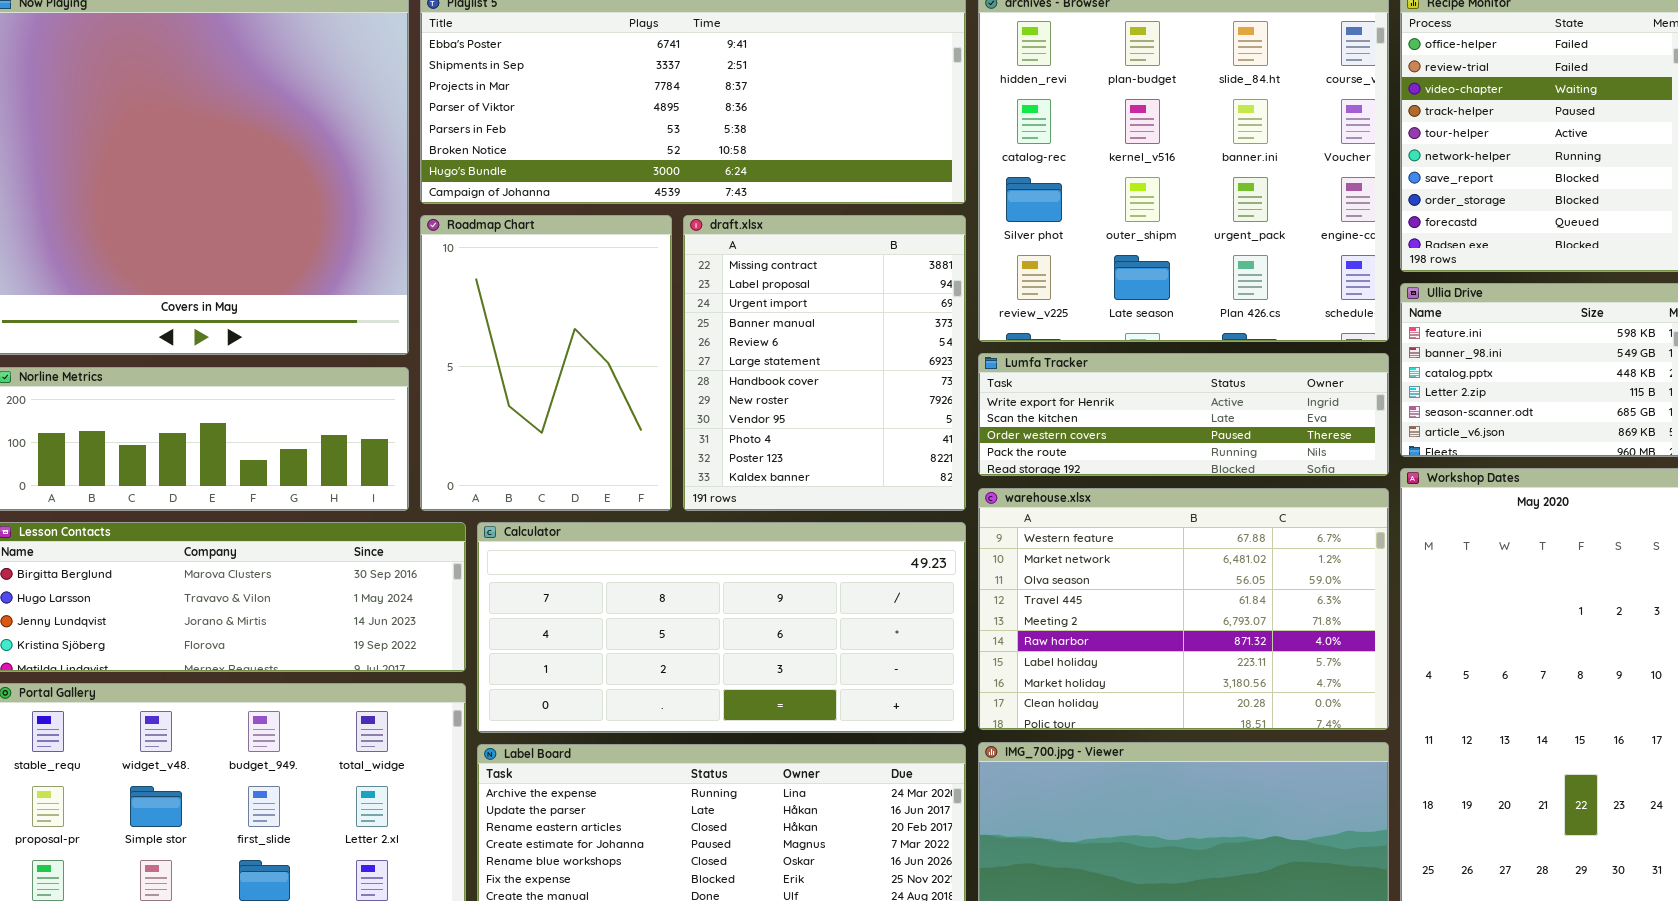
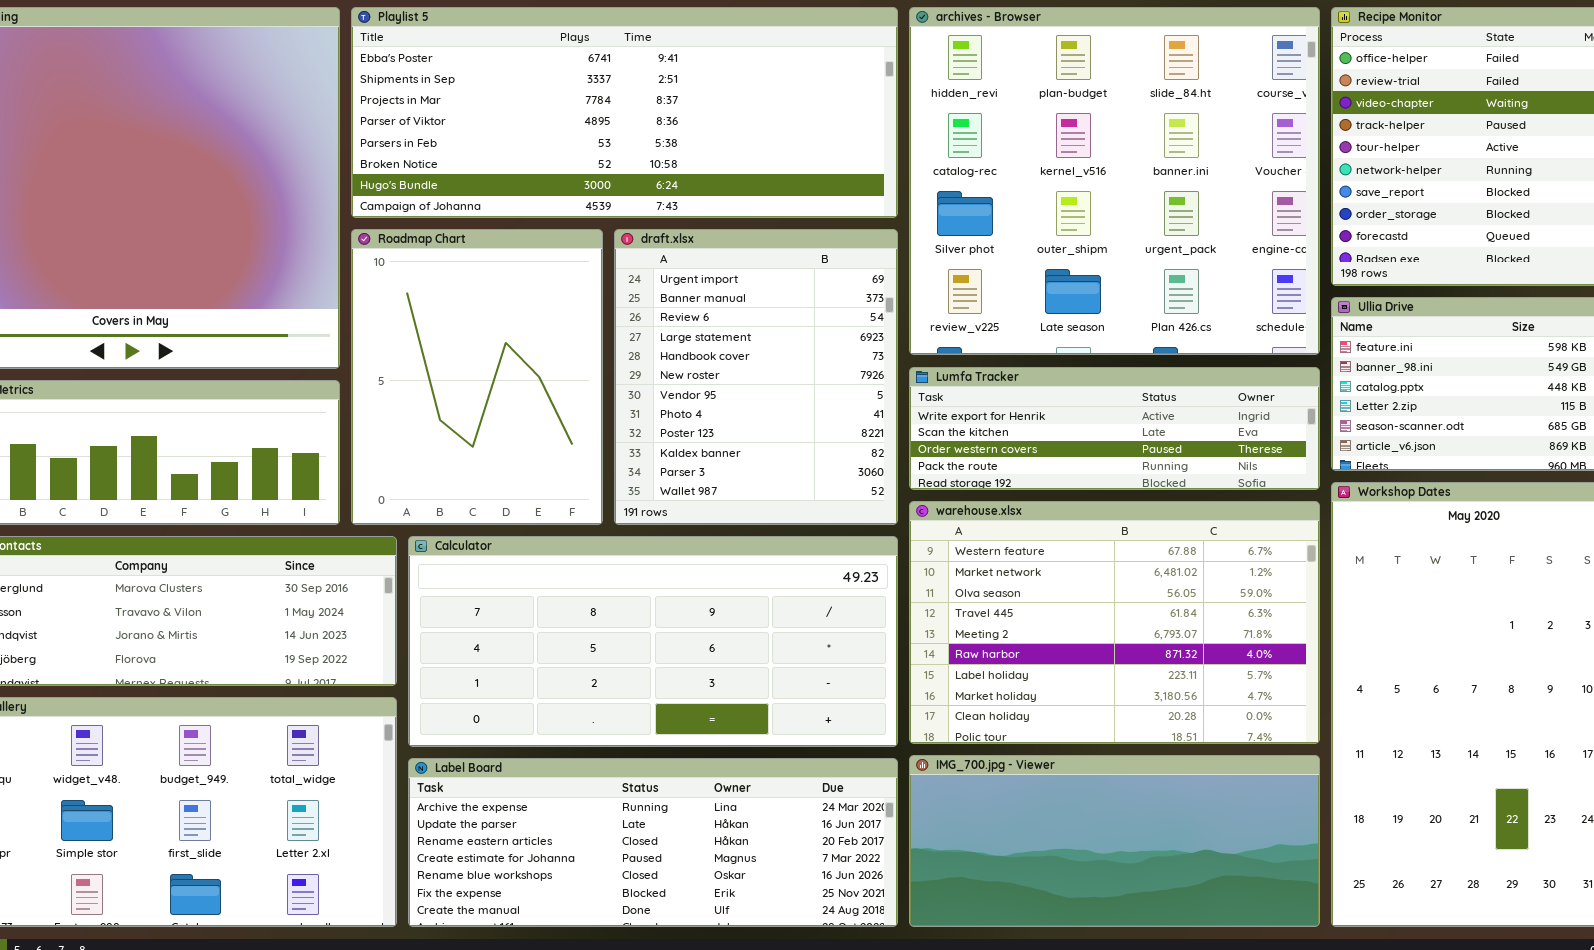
draft.xlsx: [683,215,966,511] -> [614,229,898,525], scrolled down 2 rows

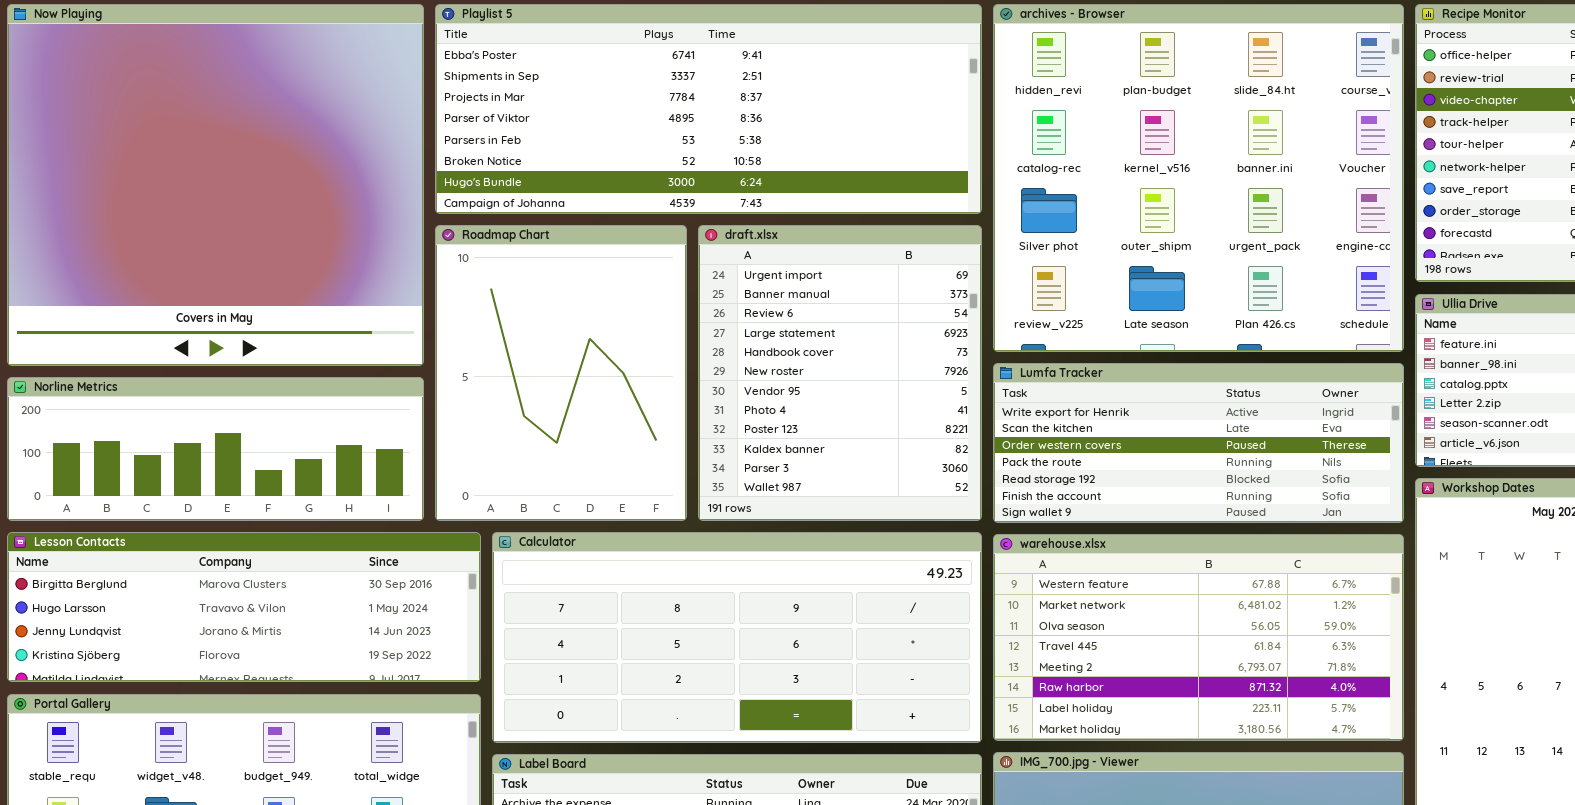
Lumfa Tracker: [909,367,1320,490] -> [993,363,1404,523], resized
warehouse.xlsx: [909,501,1320,744] -> [993,534,1404,741], resized

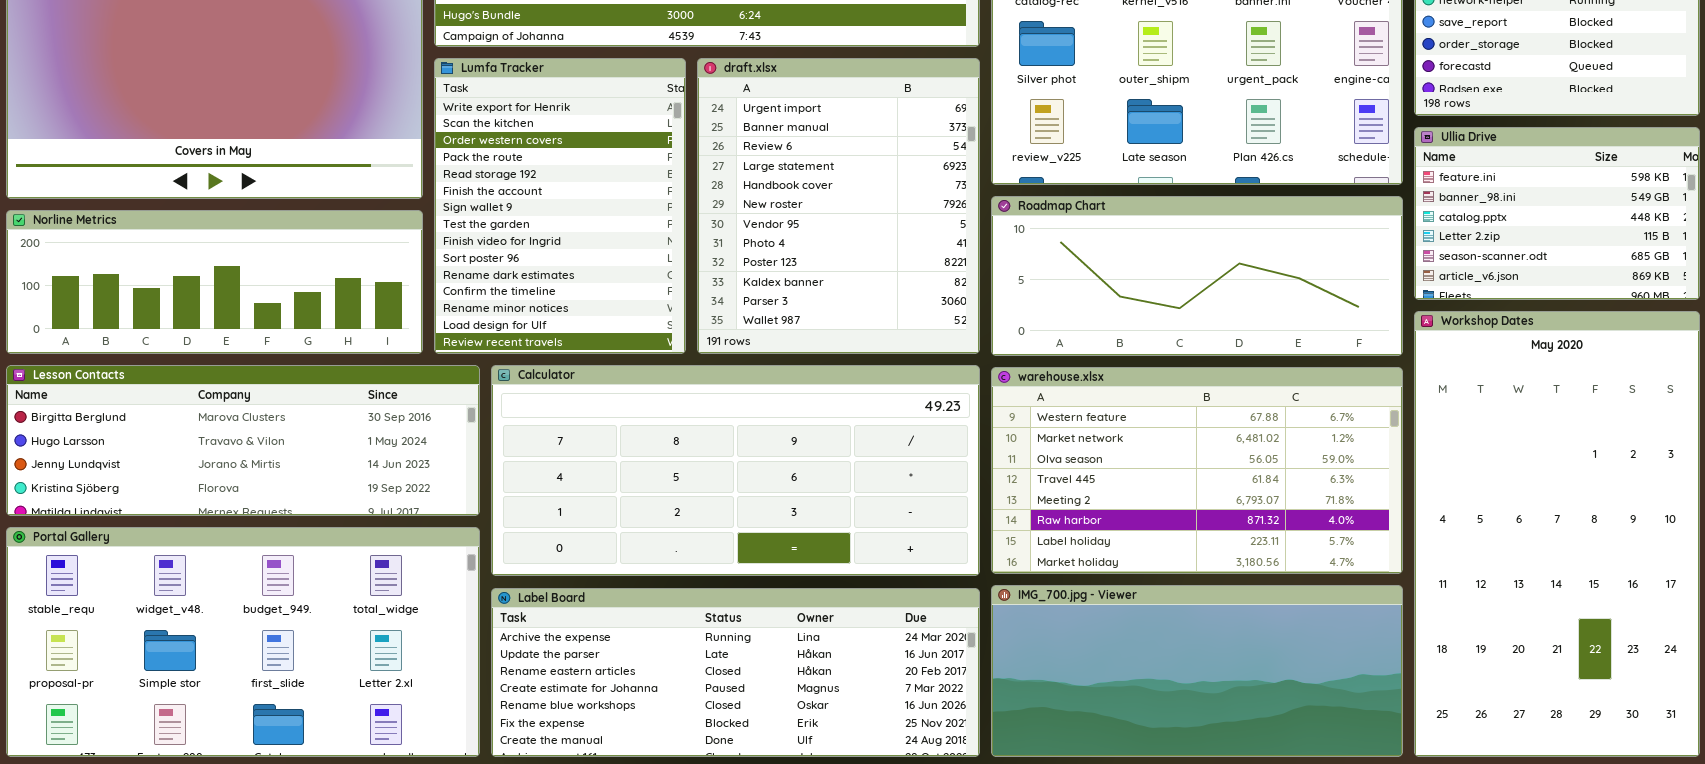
Roadmap Chart: [435,225,687,521] -> [991,196,1403,356], moved, resized
Lumfa Tracker: [993,363,1404,523] -> [434,58,686,354], moved, resized

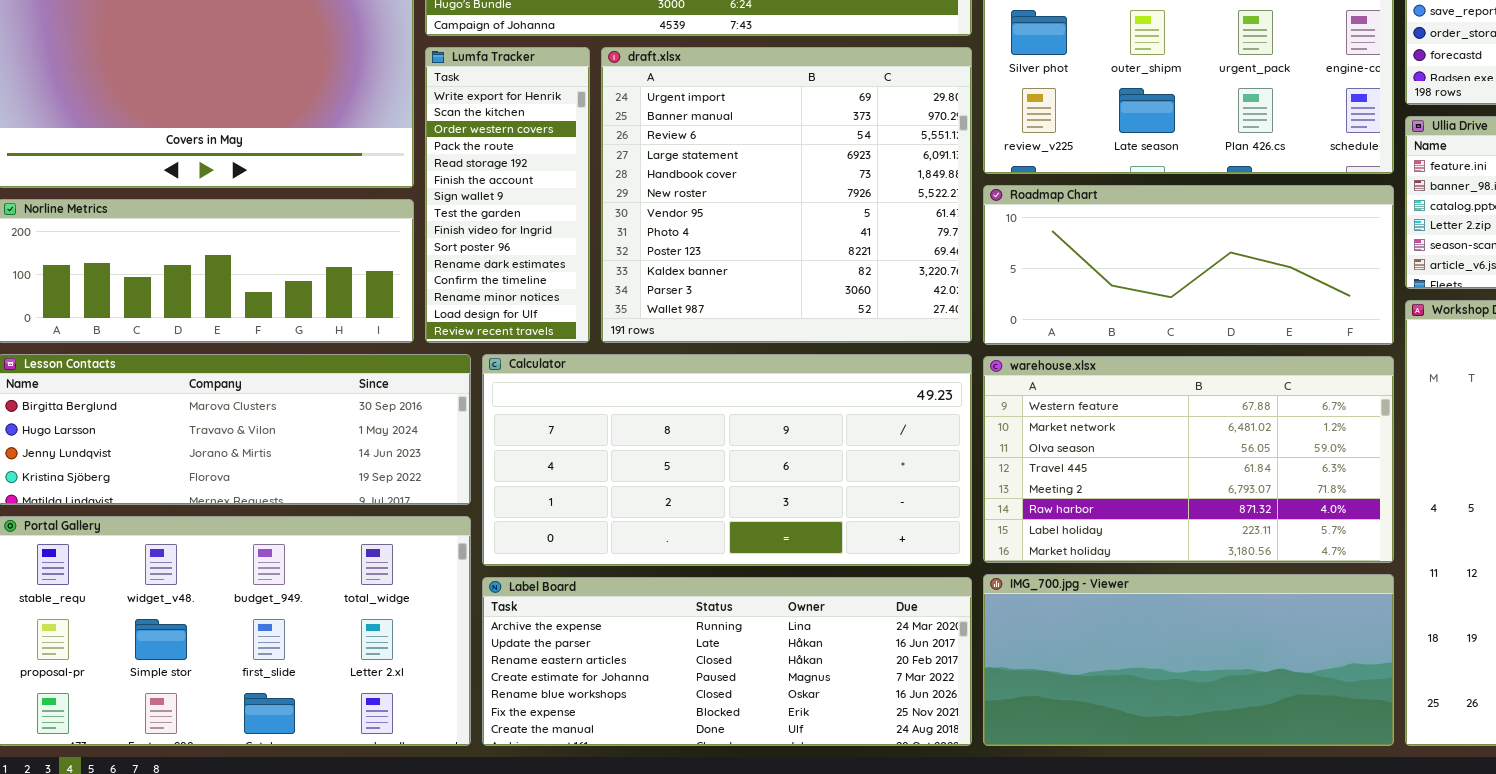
Lumfa Tracker: [434,58,686,354] -> [425,47,590,343], resized
draft.xlsx: [697,58,980,354] -> [601,47,972,343], resized

